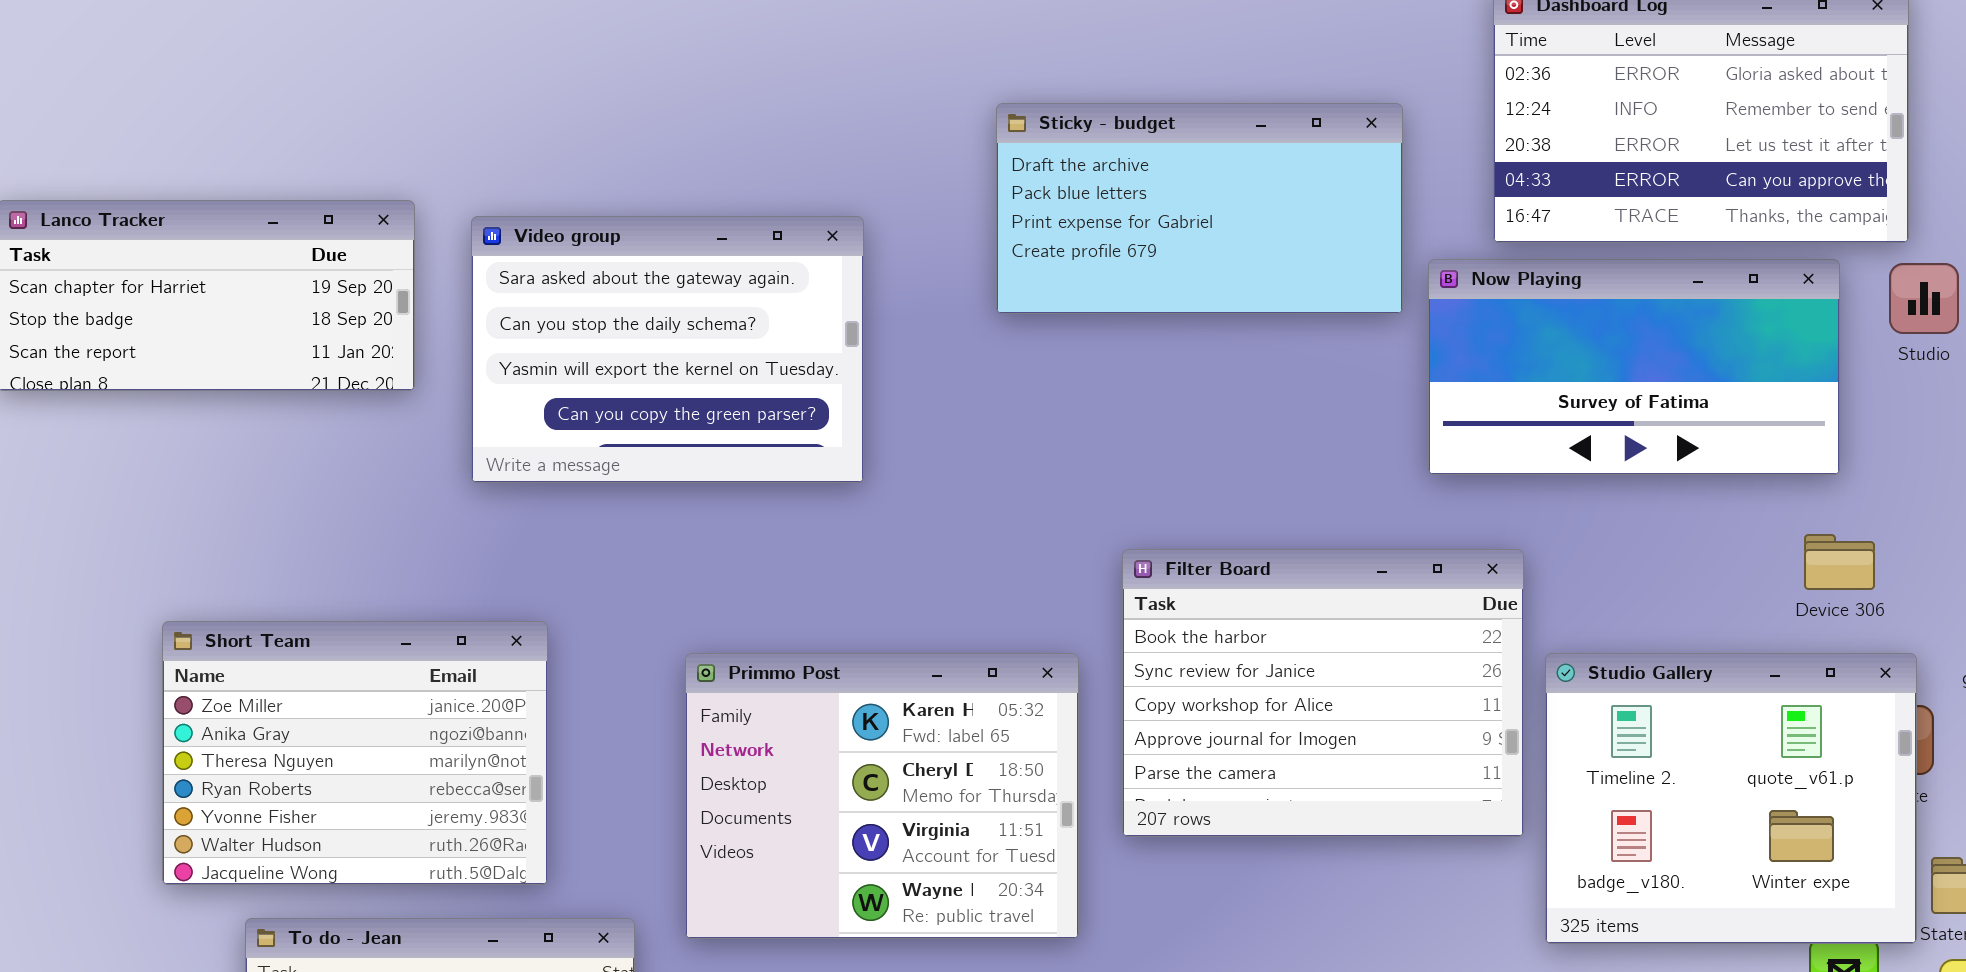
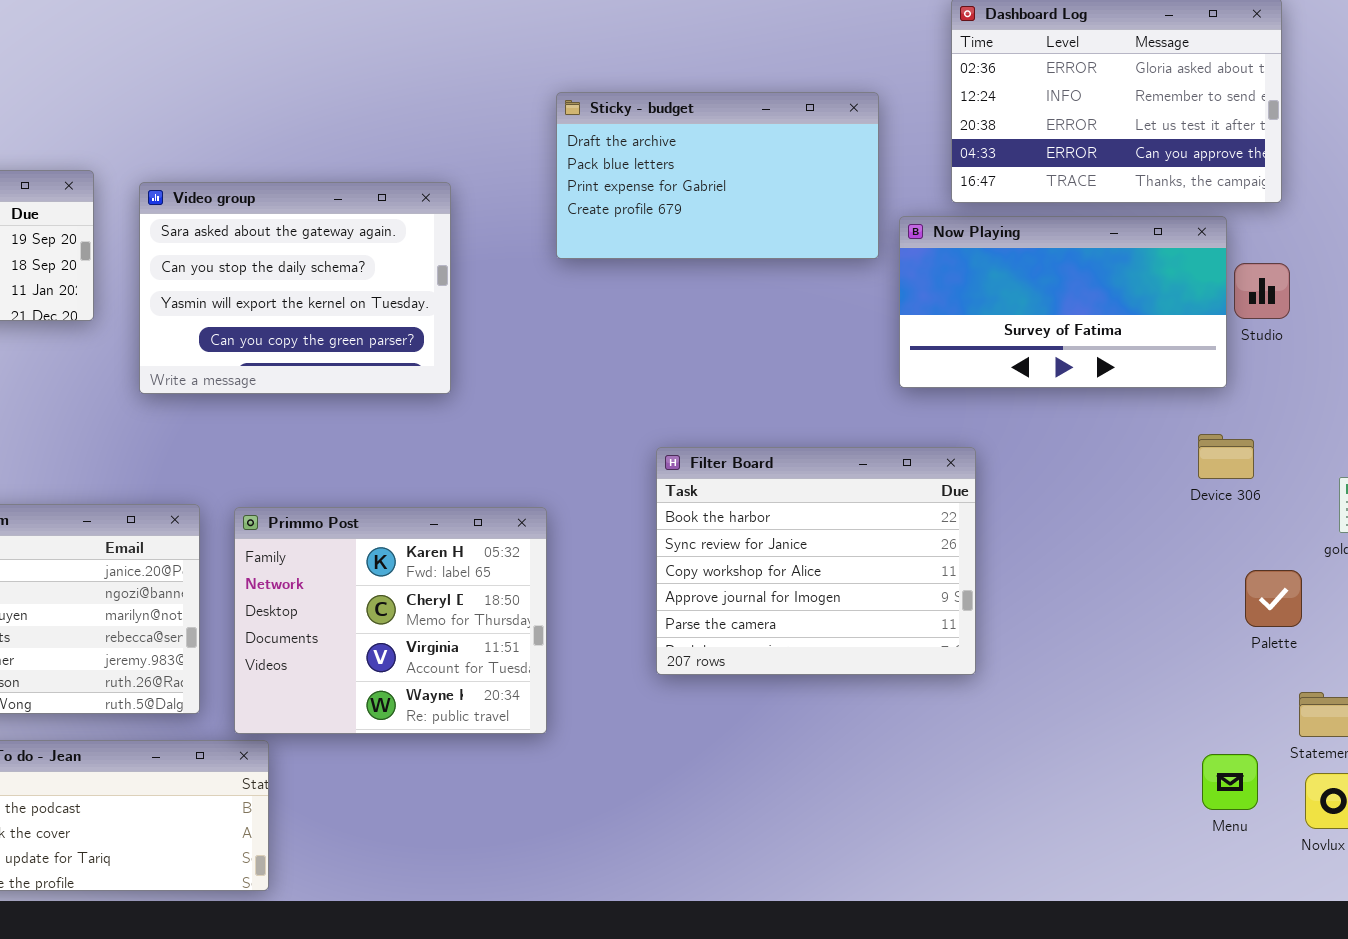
Studio: [1889,263,1959,334] -> [1234,263,1290,319], moved
Primmo Post: [685,653,1079,939] -> [234,507,547,734], moved
Studio Gallery: [1545,653,1917,944] -> none, closed

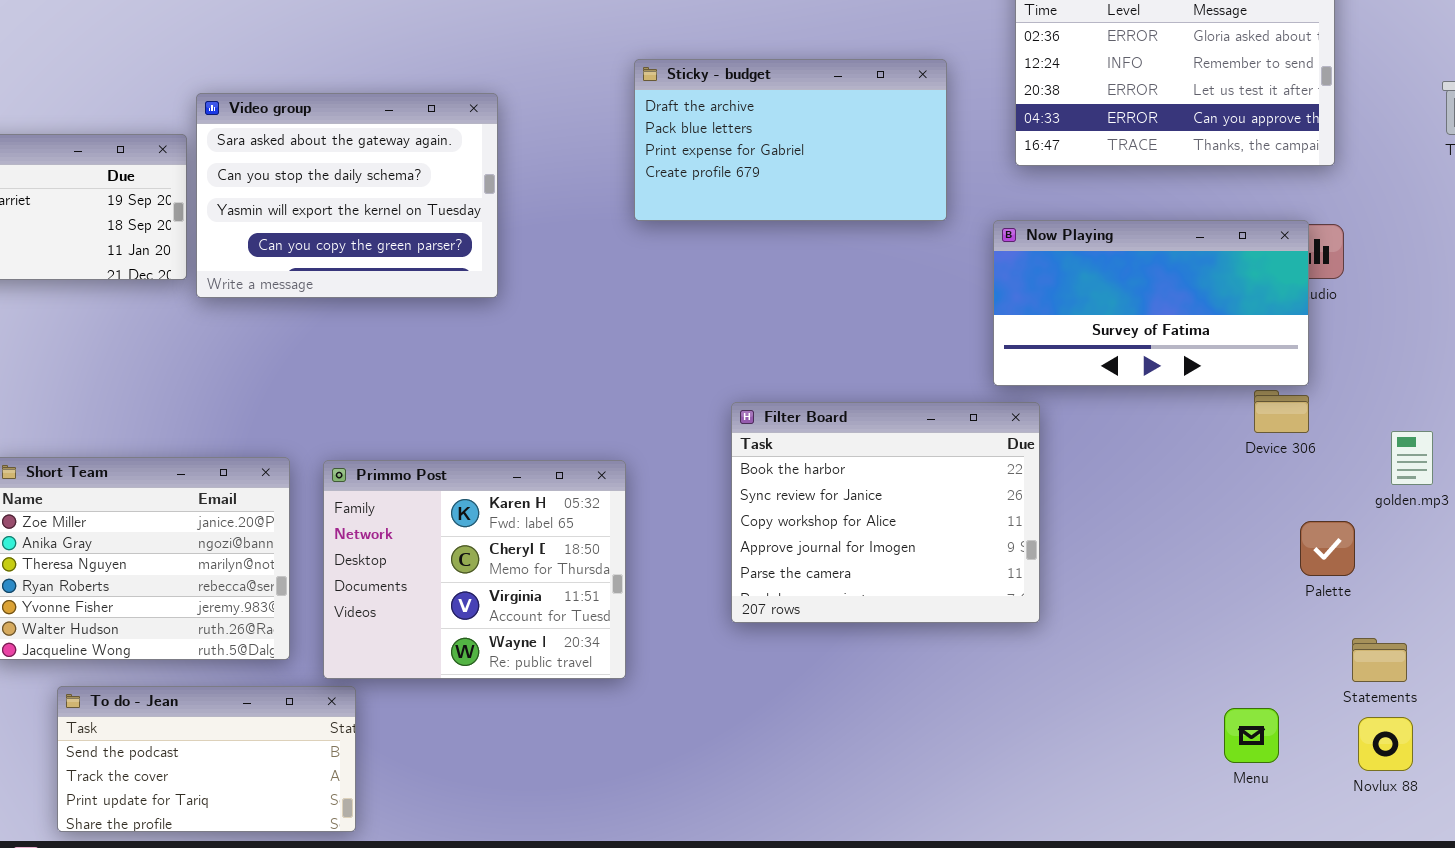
Video group: [139,182,451,394] -> [196,93,498,298], moved
Now Playing: [899,216,1227,388] -> [993,220,1309,386], moved
Menu: [1202,754,1258,810] -> [1224,708,1279,763], moved

